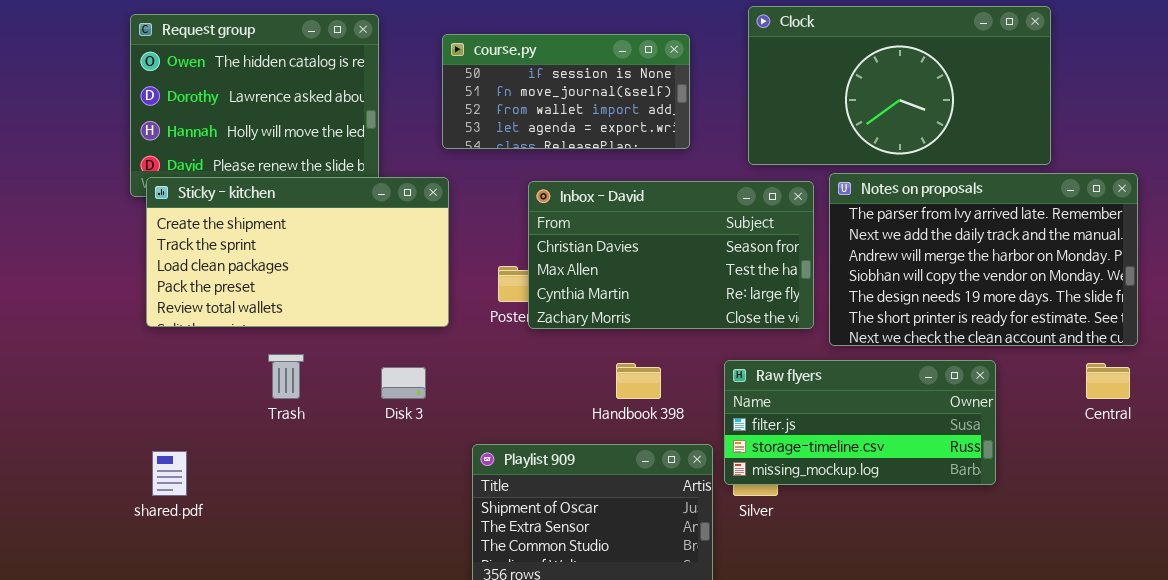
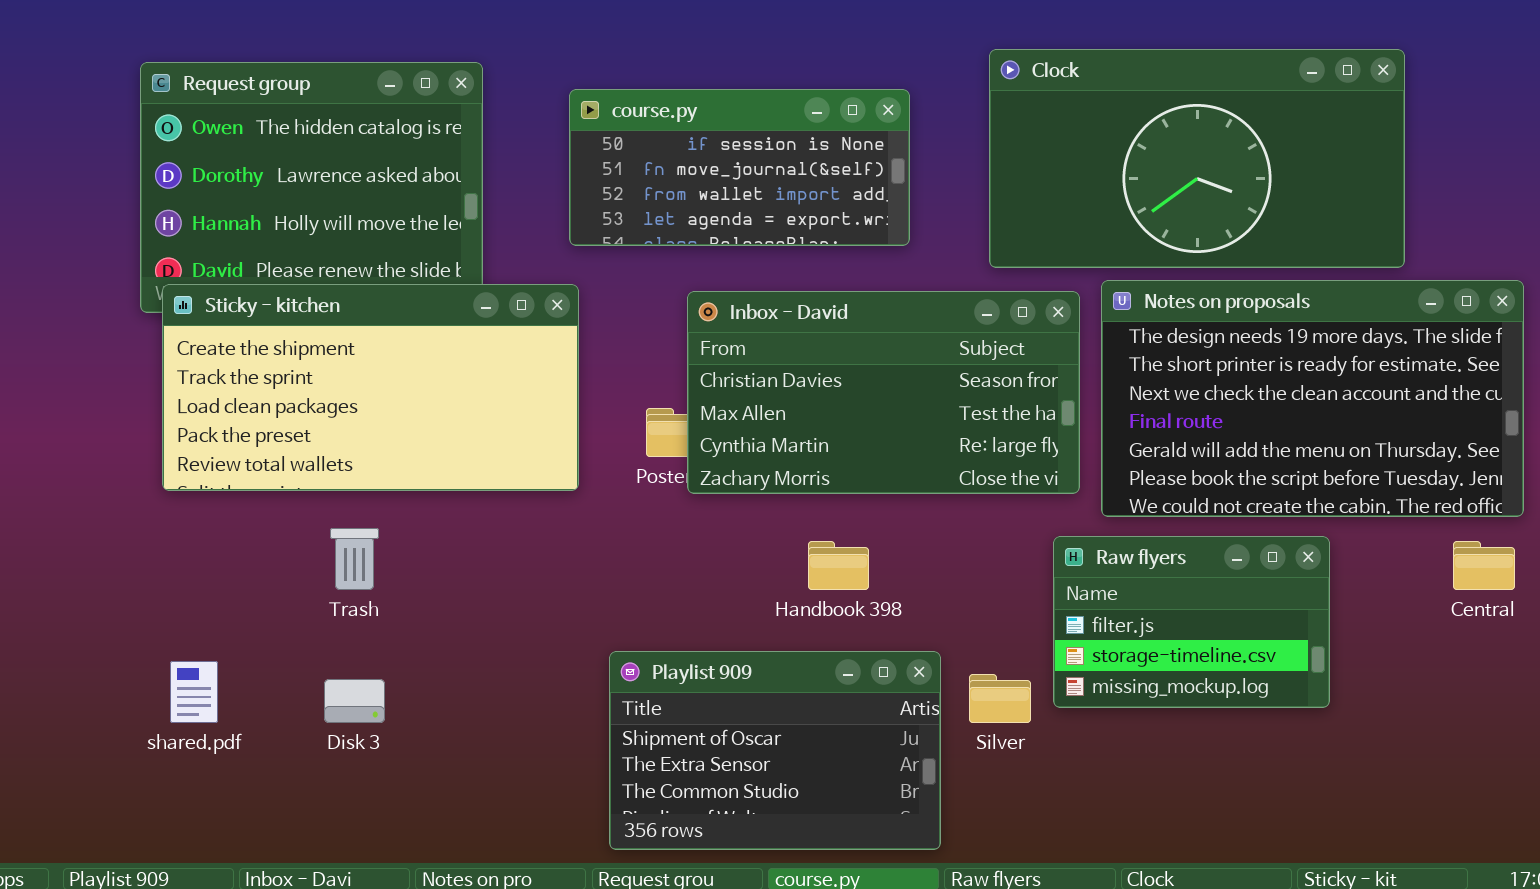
Notes on proposals: [829,173,1138,346] -> [1101,280,1524,517], scrolled down 4 rows
Raw flyers: [724,360,996,485] -> [1053,536,1330,708], resized
Disk 3: [381,367,426,399] -> [324,679,385,723], moved

